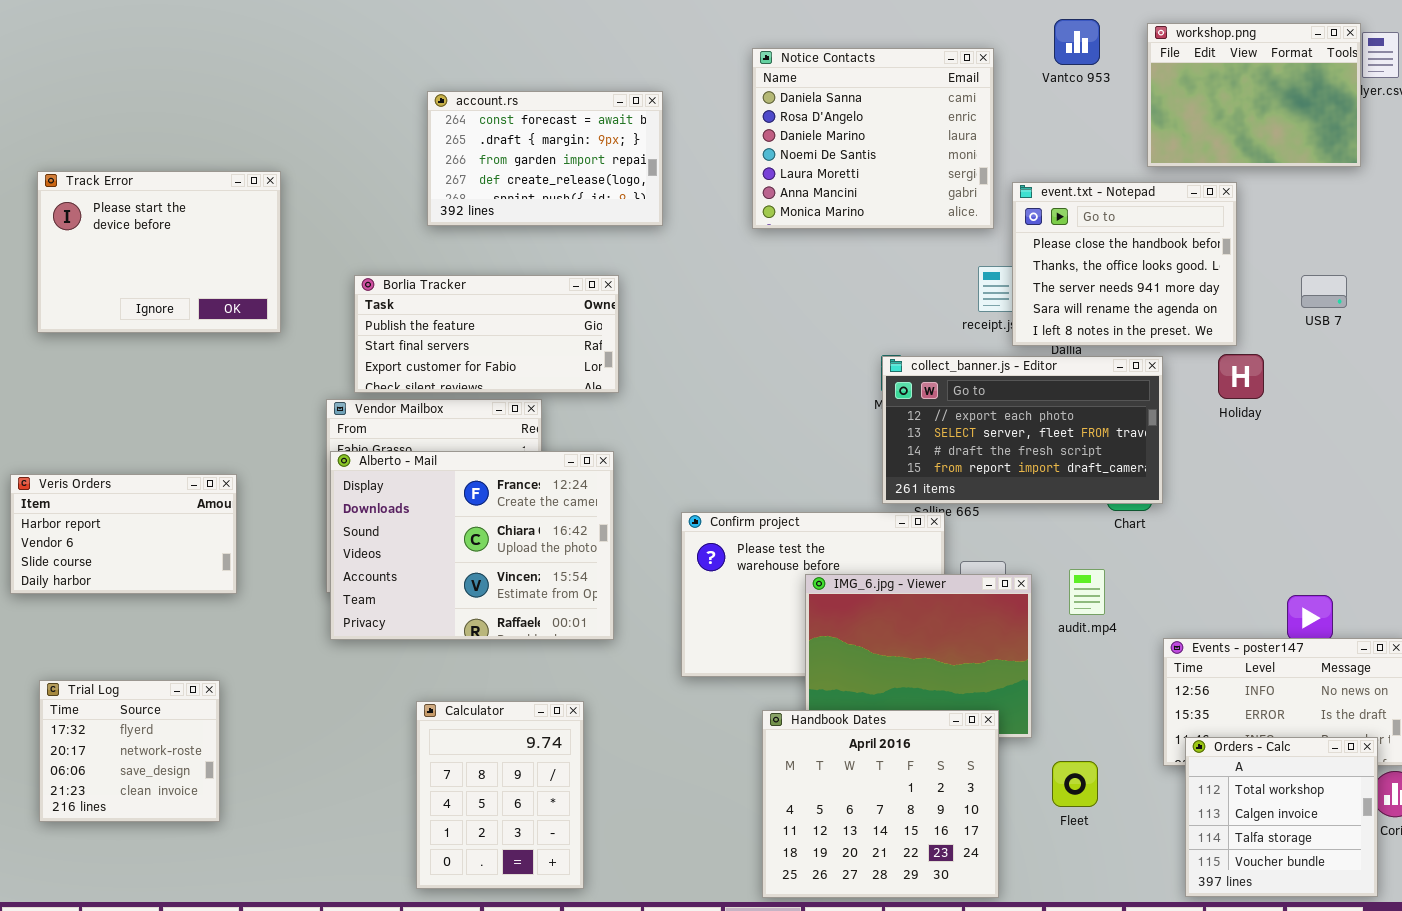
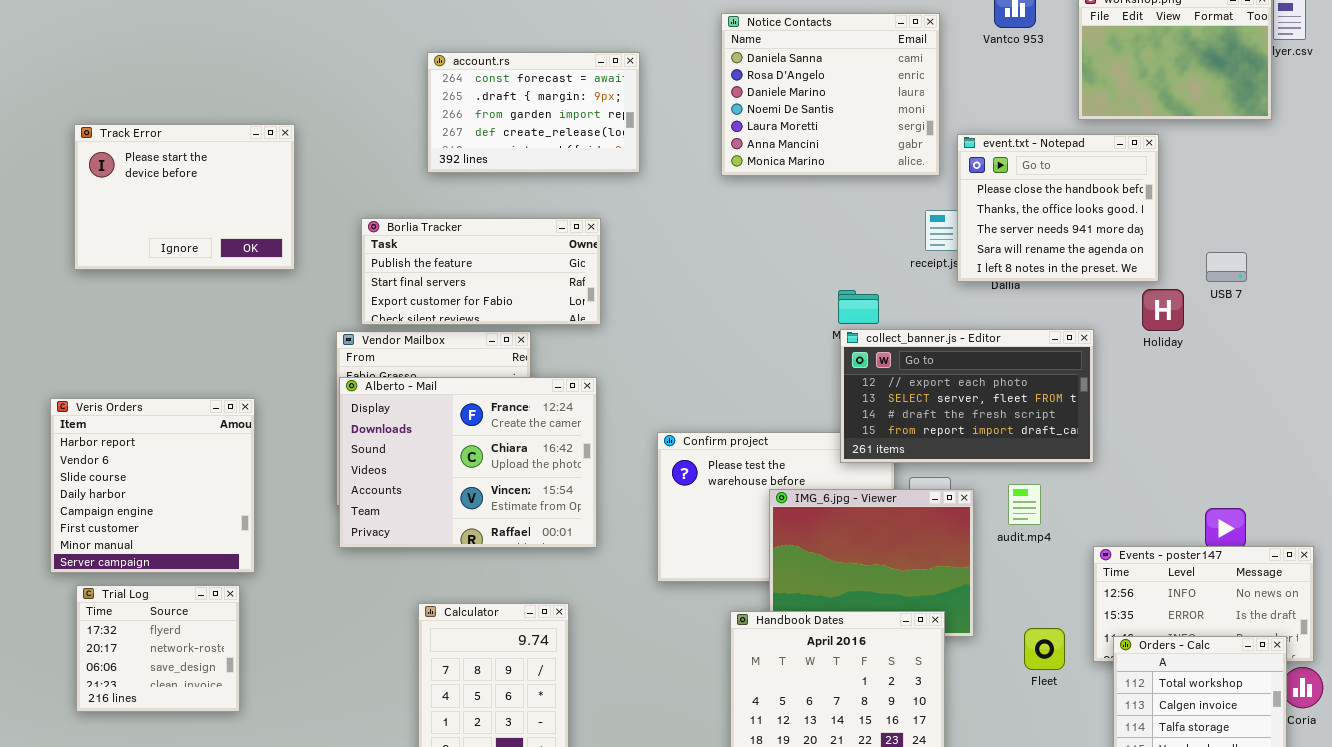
USB 7: [1301,275,1347,308] -> [1206,252,1247,282], moved
collect_banner.js - Editor: [882,356,1163,504] -> [840,329,1094,463], moved
Veris Orders: [10,474,237,594] -> [50,398,255,573], resized
Fleet: [1052,761,1098,807] -> [1024,628,1065,670], moved

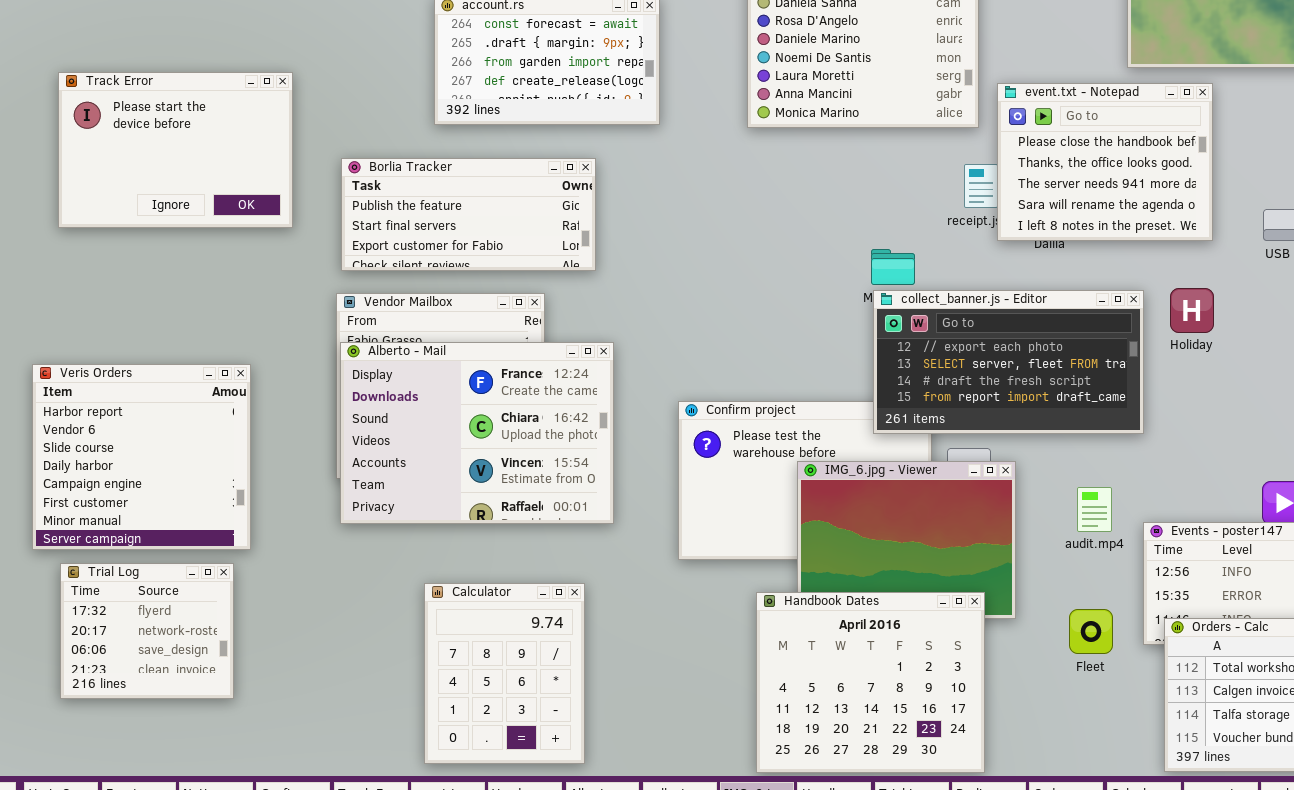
Borlia Tracker: [361,218,601,325] -> [341,158,596,271], moved
Holiday: [1142,289,1184,331] -> [1170,288,1214,333], moved
audit.mp4: [1008,484,1041,525] -> [1077,487,1112,532], moved

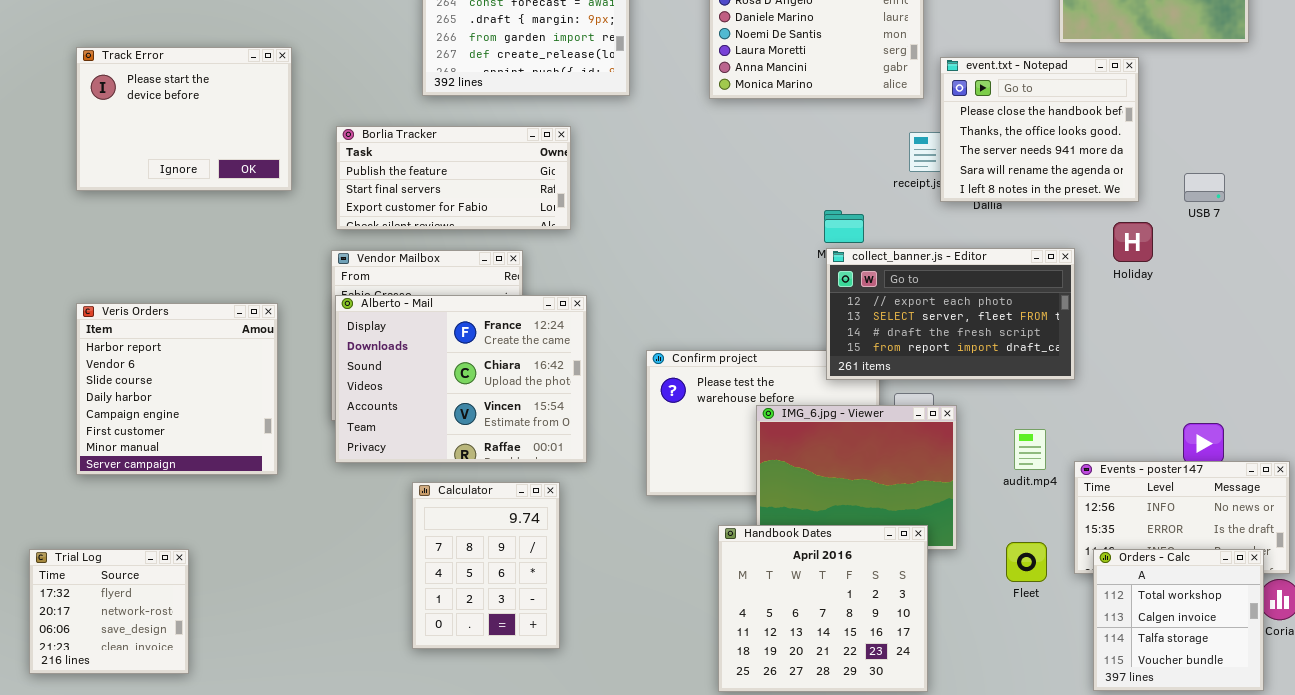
Holiday: [1170,288,1214,333] -> [1113,222,1153,262], moved
Veris Orders: [32,364,251,550] -> [76,303,278,475], moved
Trial Log: [60,563,234,699] -> [29,549,189,674], moved
Calculator: [424,583,585,764] -> [412,482,560,649], moved

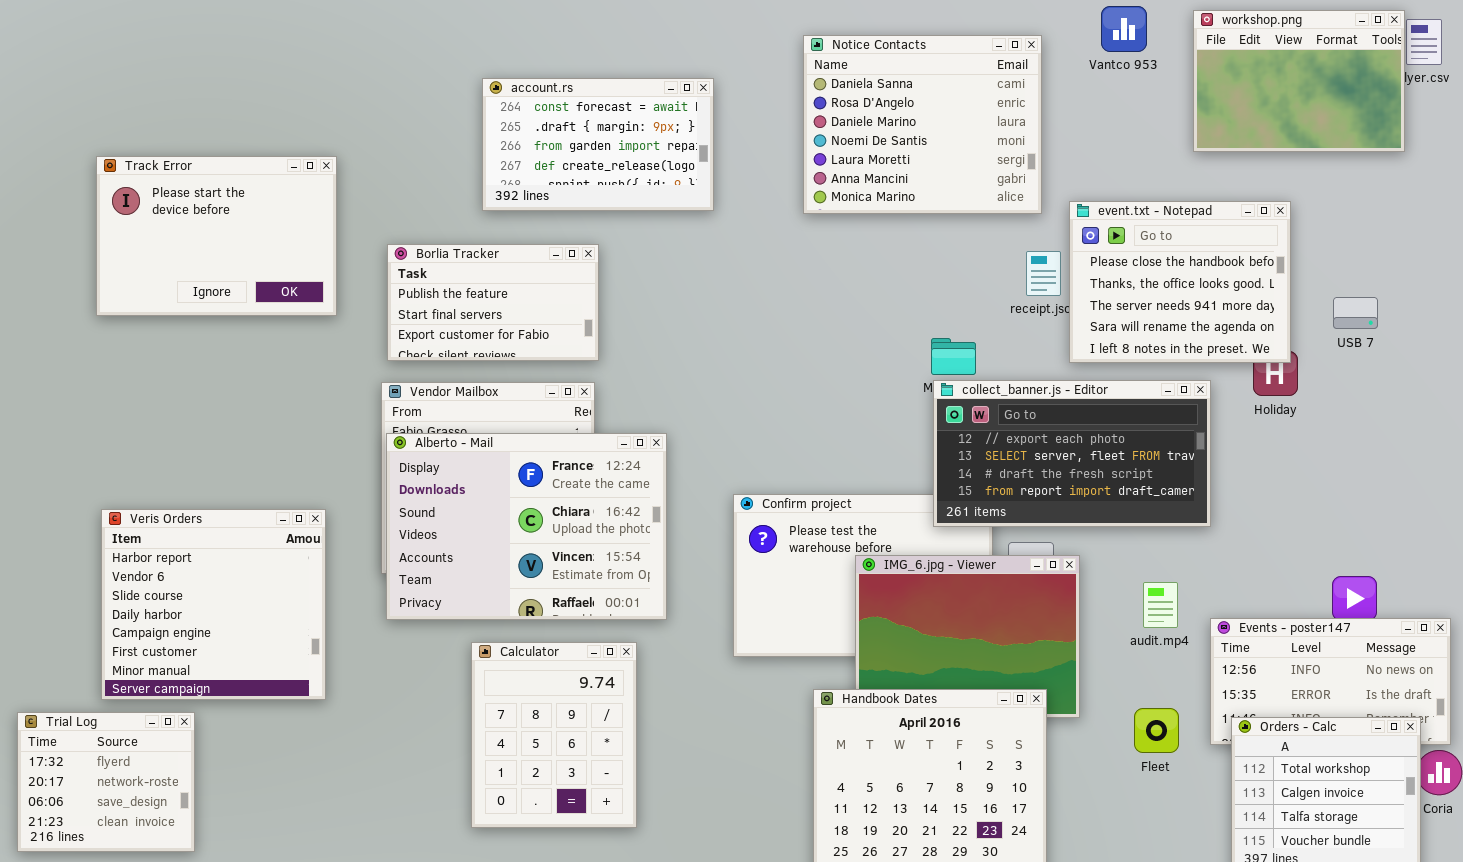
event.txt - Notepad: [940,57,1139,202] -> [1069,201,1291,363], moved
Borlia Tracker: [336,126,571,230] -> [387,244,599,361], resized
Veris Orders: [76,303,278,475] -> [101,509,326,700], moved
Trial Log: [29,549,189,674] -> [17,712,195,852], moved

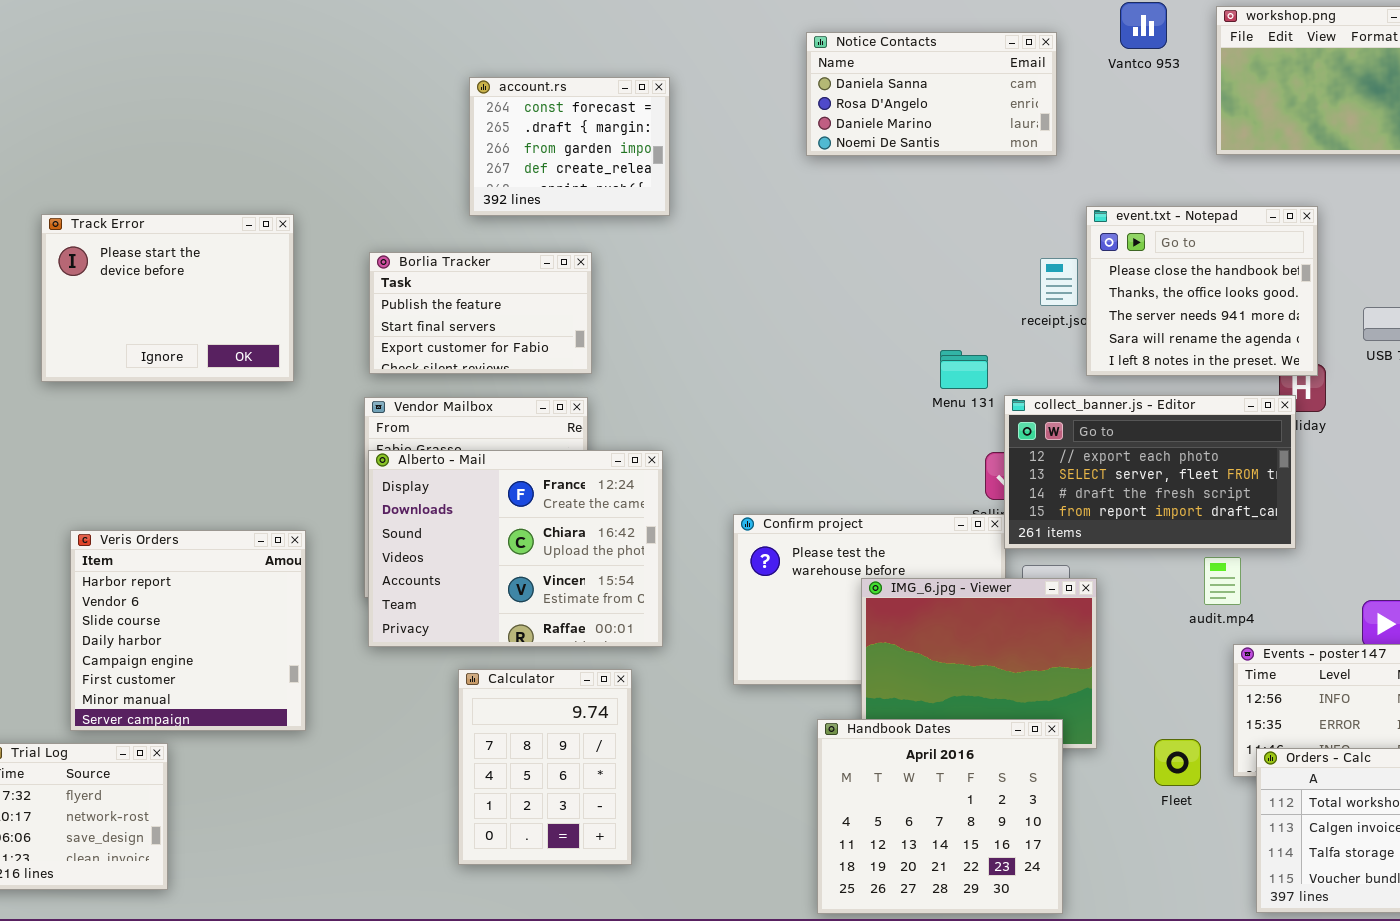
Notice Contacts: [803,35,1042,214] -> [806,32,1057,156], resized
account.rs: [482,78,714,211] -> [469,77,670,216], resized
Track Error: [96,156,337,316] -> [41,214,294,382], moved
collect_banner.js - Editor: [933,380,1211,527] -> [1004,395,1296,549], moved
audit.mp4: [1143,582,1178,628] -> [1204,557,1241,605], moved

